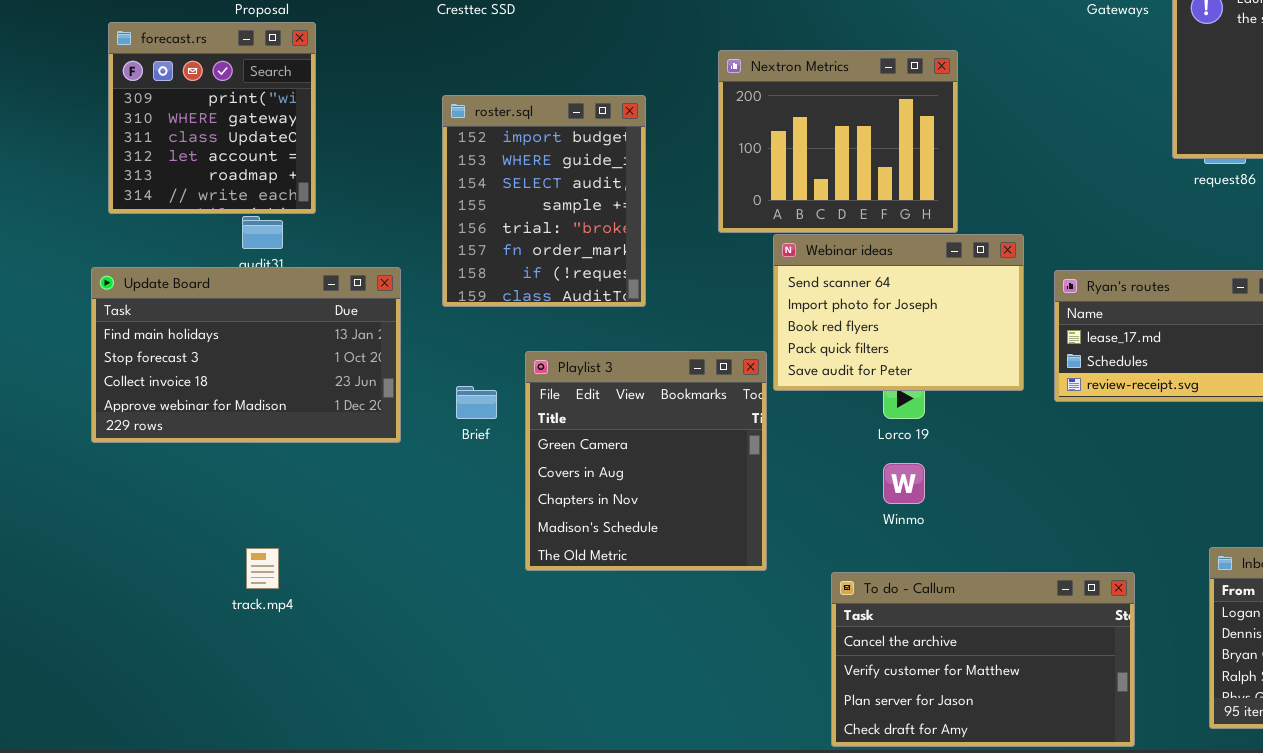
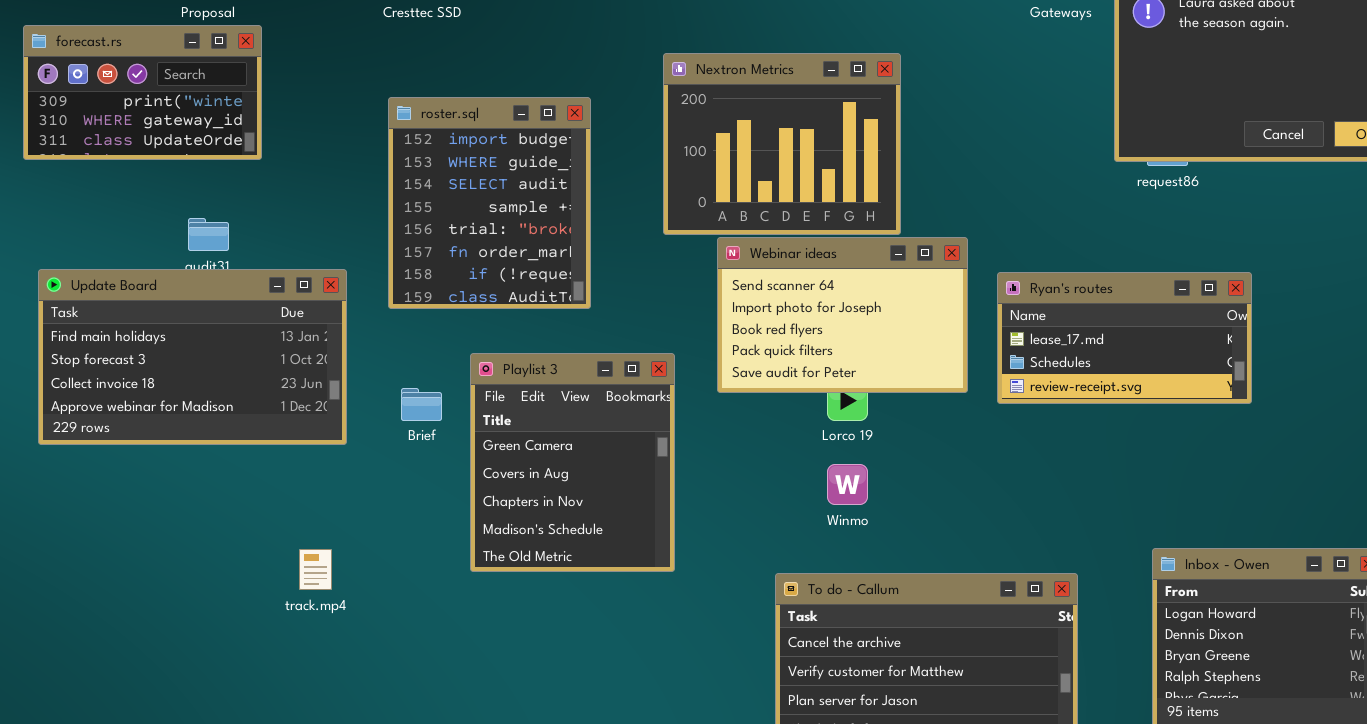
forecast.rs: [108,22,316,214] -> [23,25,262,160], resized
Playlist 3: [525,351,767,571] -> [470,353,675,572], resized
track.mp4: [246,548,279,589] -> [299,549,332,590], moved

